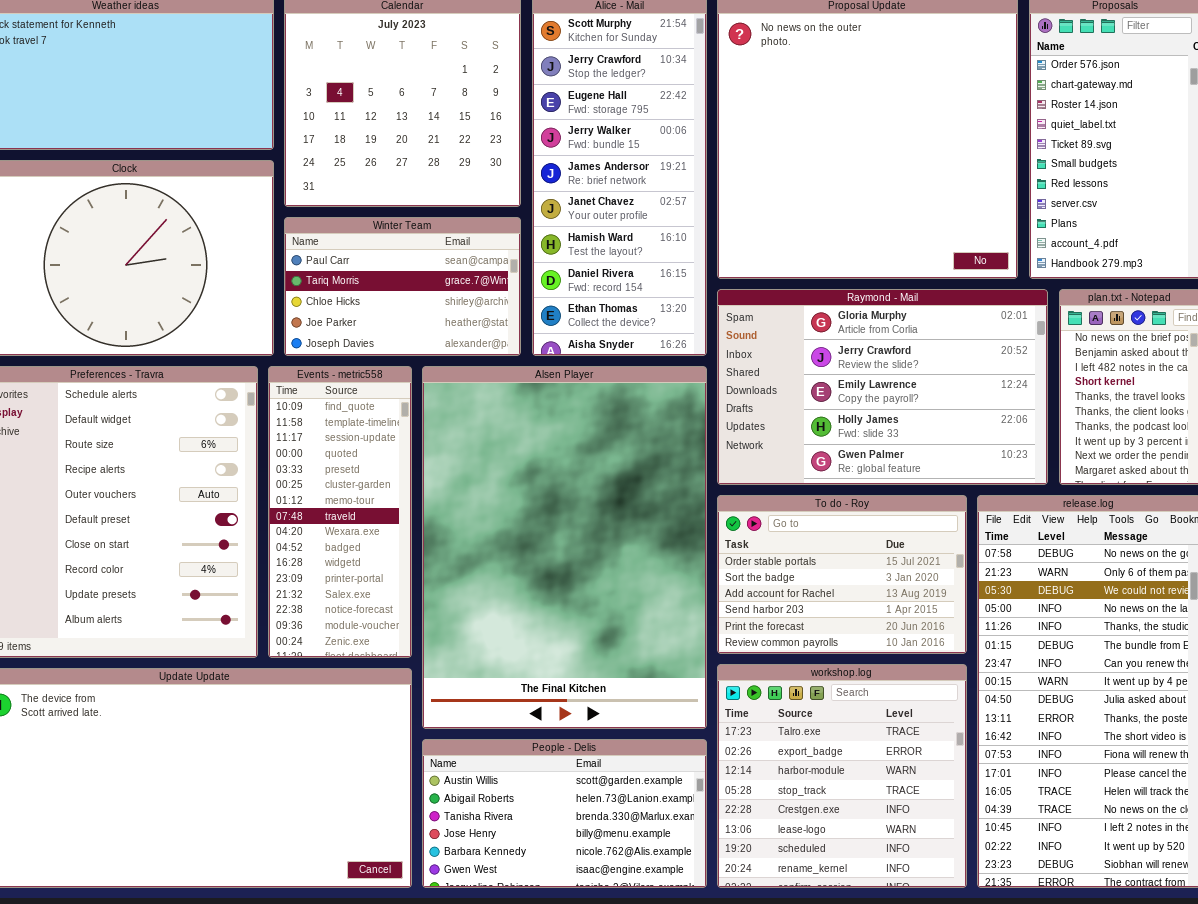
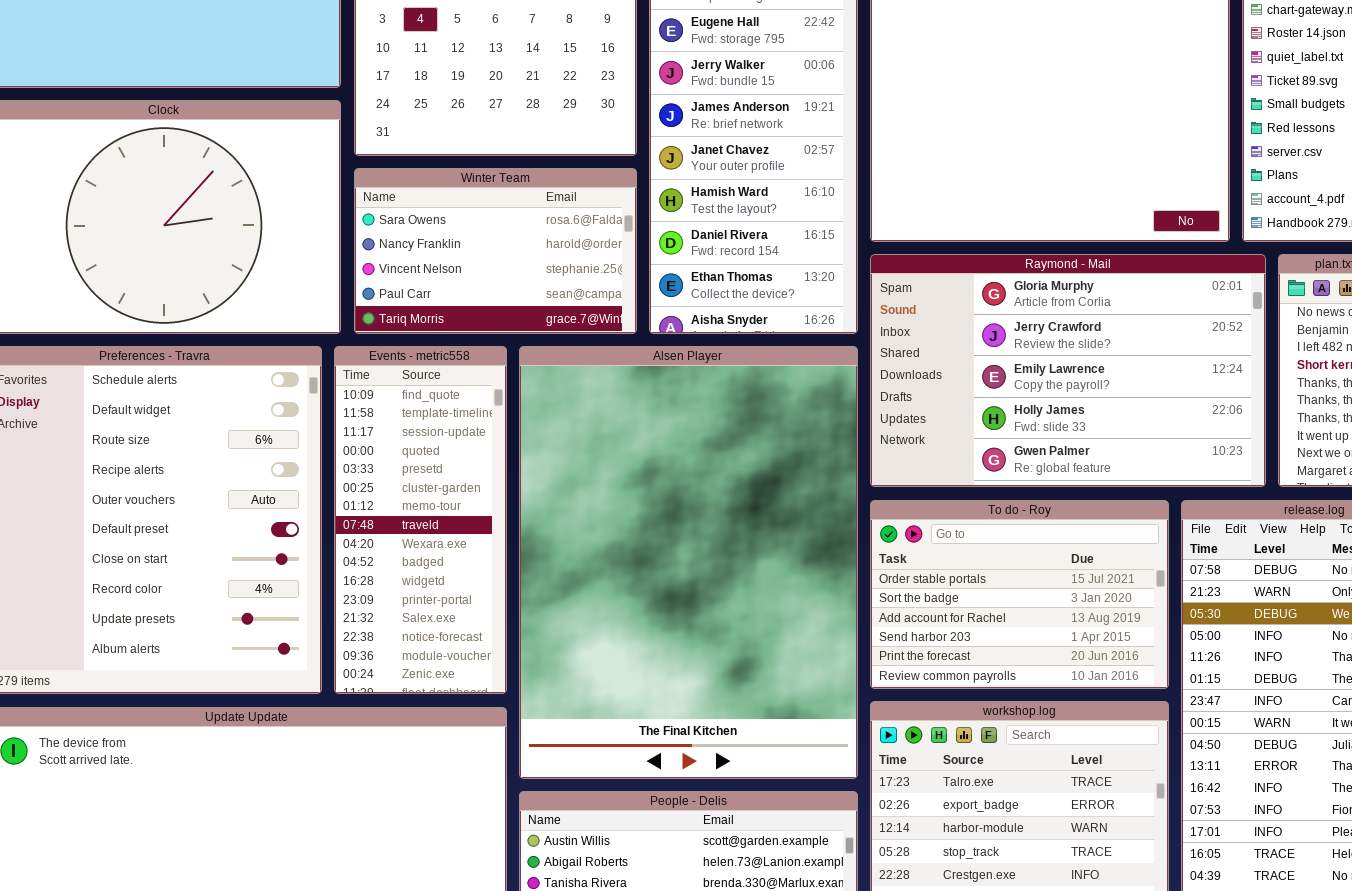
Winter Team: [284,217,521,356] -> [354,168,637,334], scrolled up 3 rows

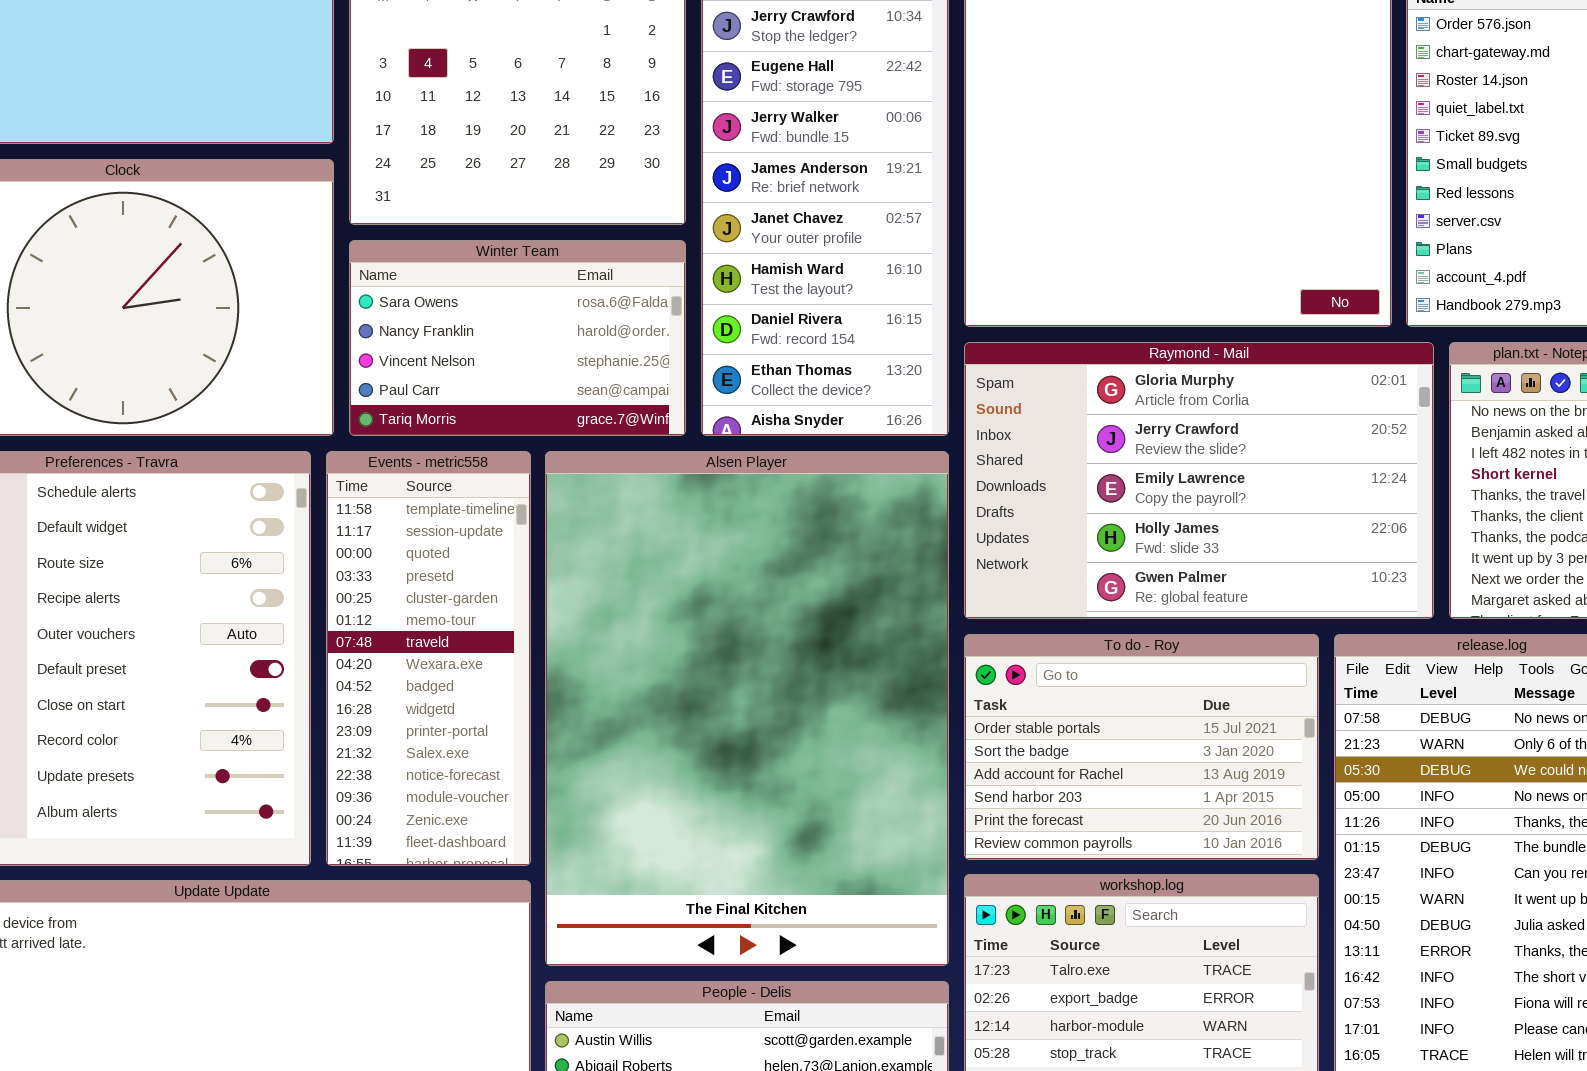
Events - metric558: [334,346,507,694] -> [326,451,531,866], scrolled down 1 row

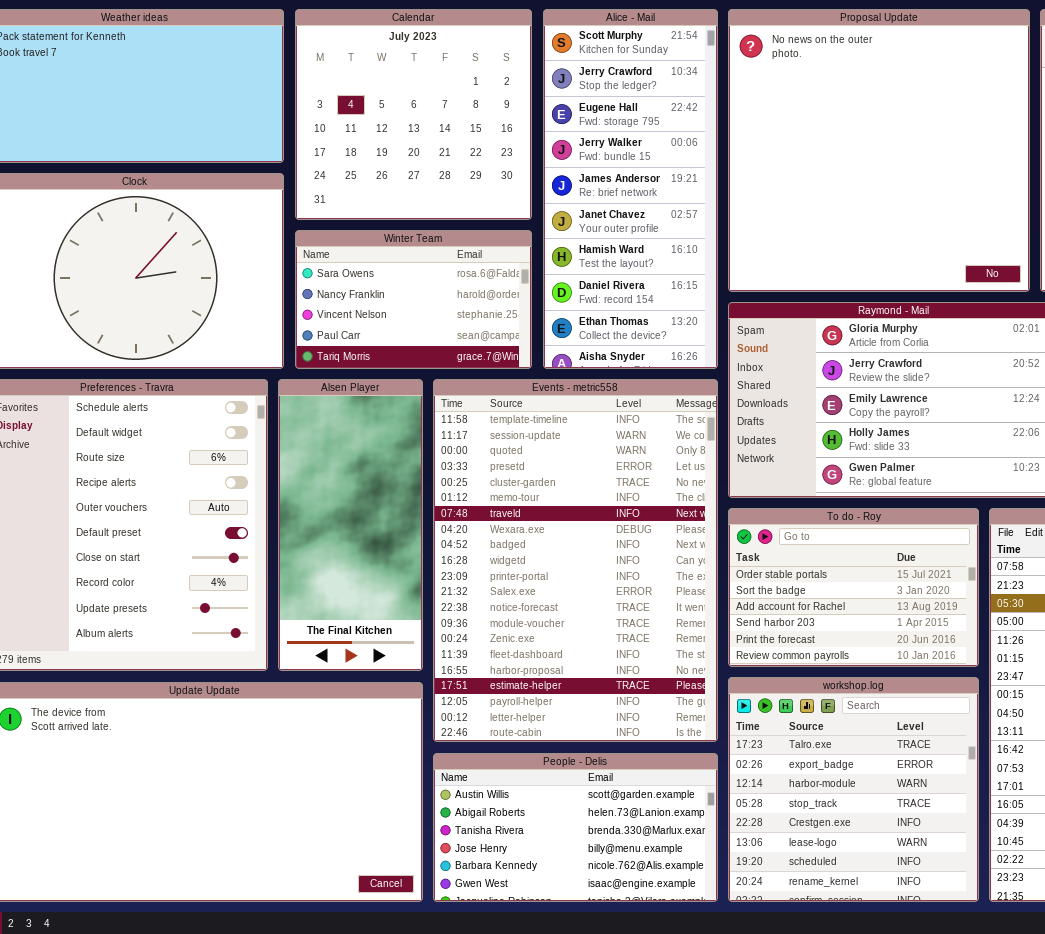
Events - metric558: [326,451,531,866] -> [433,379,718,742], moved, resized
Alsen Player: [545,451,949,966] -> [278,379,423,671], moved, resized

